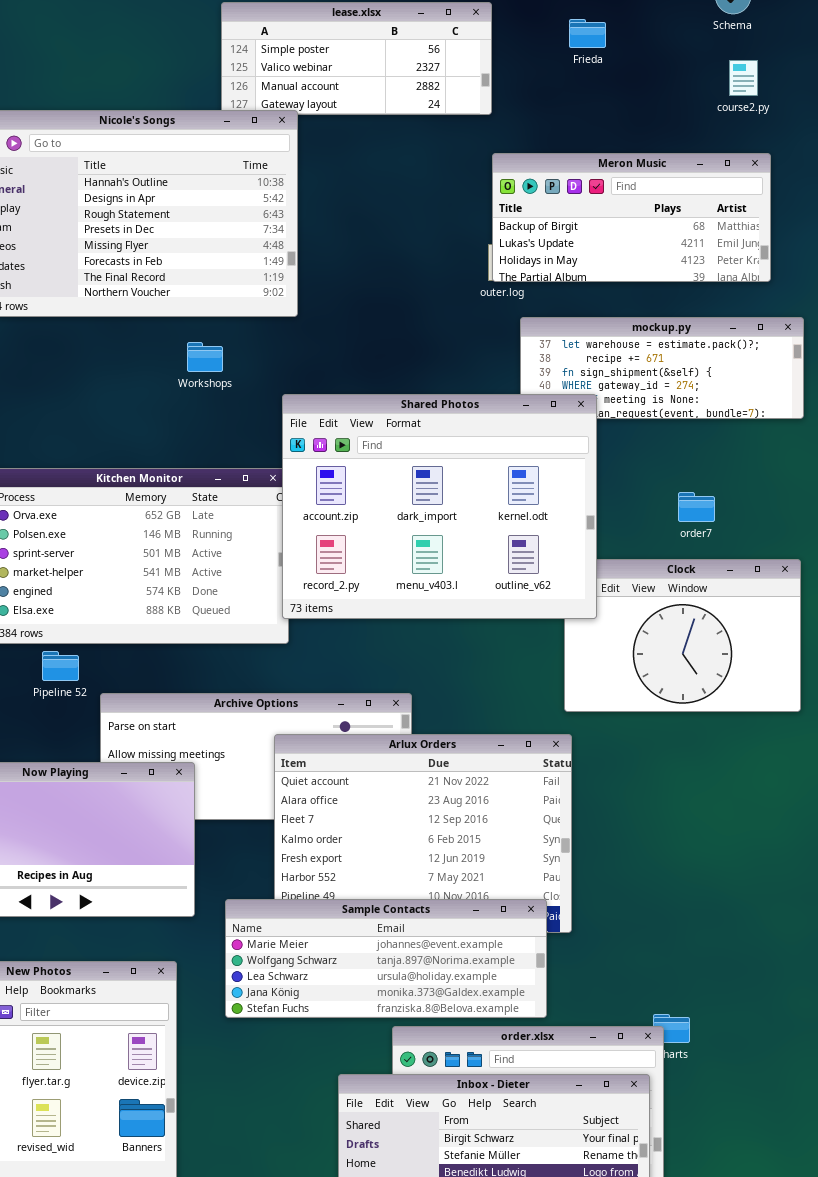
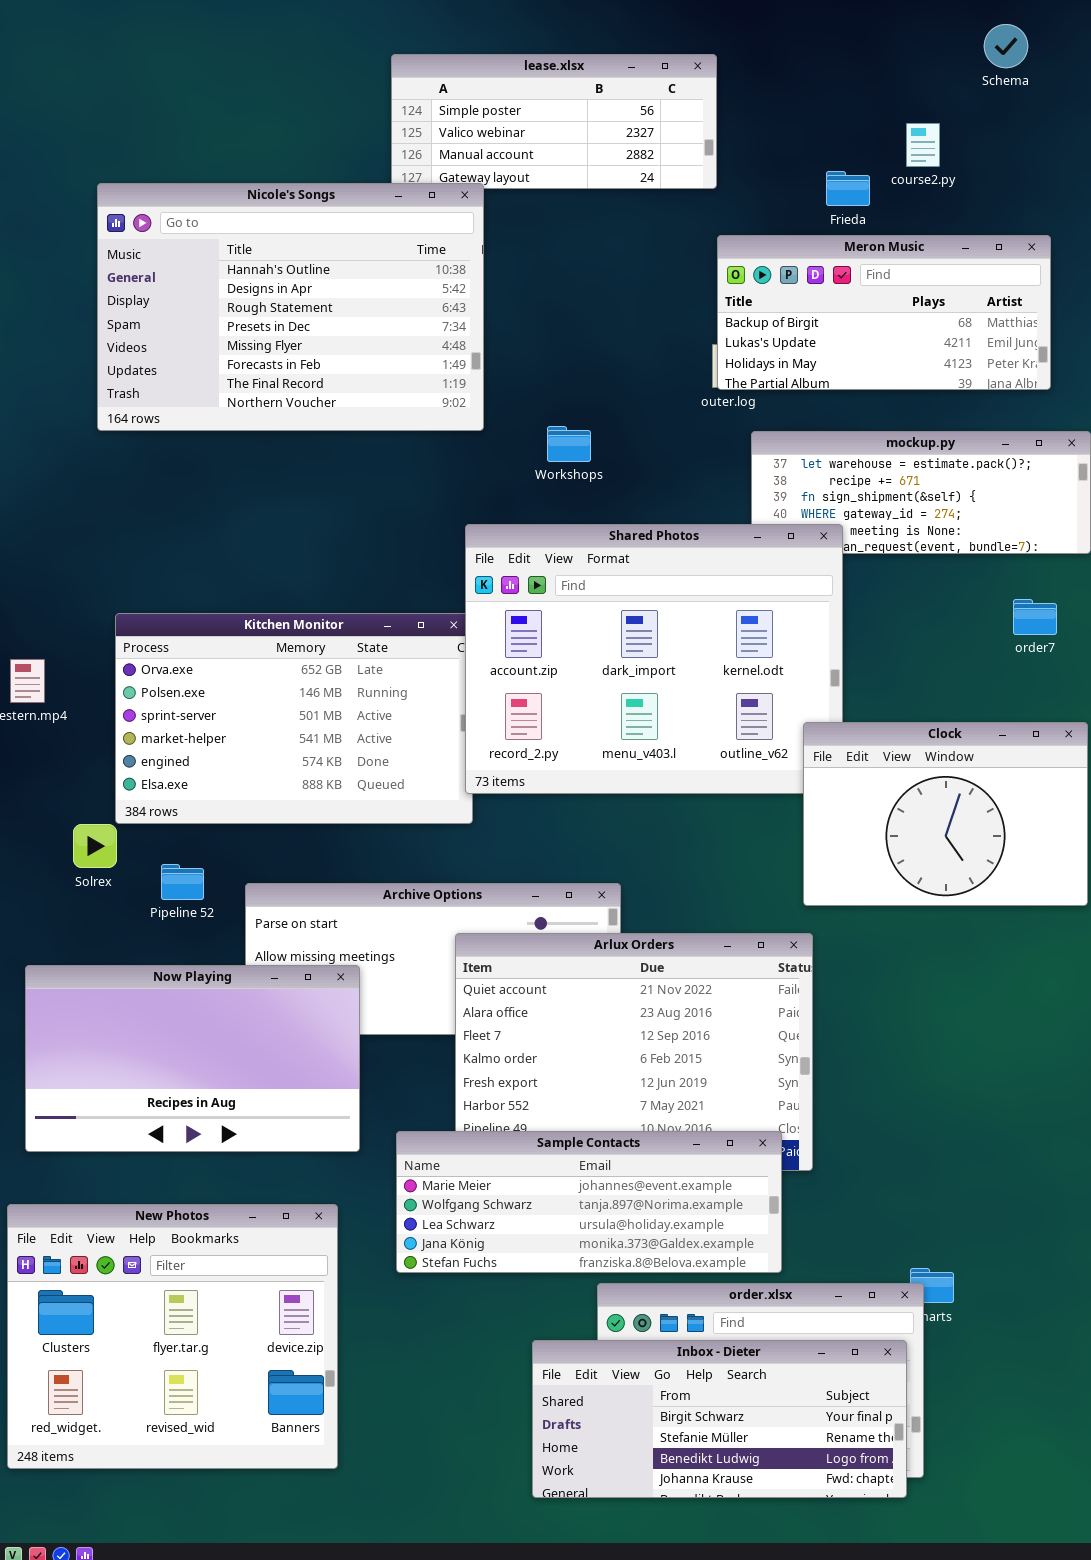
Frieda: [569,19,606,48] -> [826,171,870,206], moved
course2.py: [729,60,758,96] -> [906,123,940,167], moved
Workshops: [187,342,223,372] -> [547,426,591,462], moved
order7: [678,492,715,522] -> [1013,599,1057,635], moved
Clock: [564,559,801,712] -> [803,722,1088,906], raised
Pipeline 52: [42,651,79,681] -> [161,864,204,900], moved

